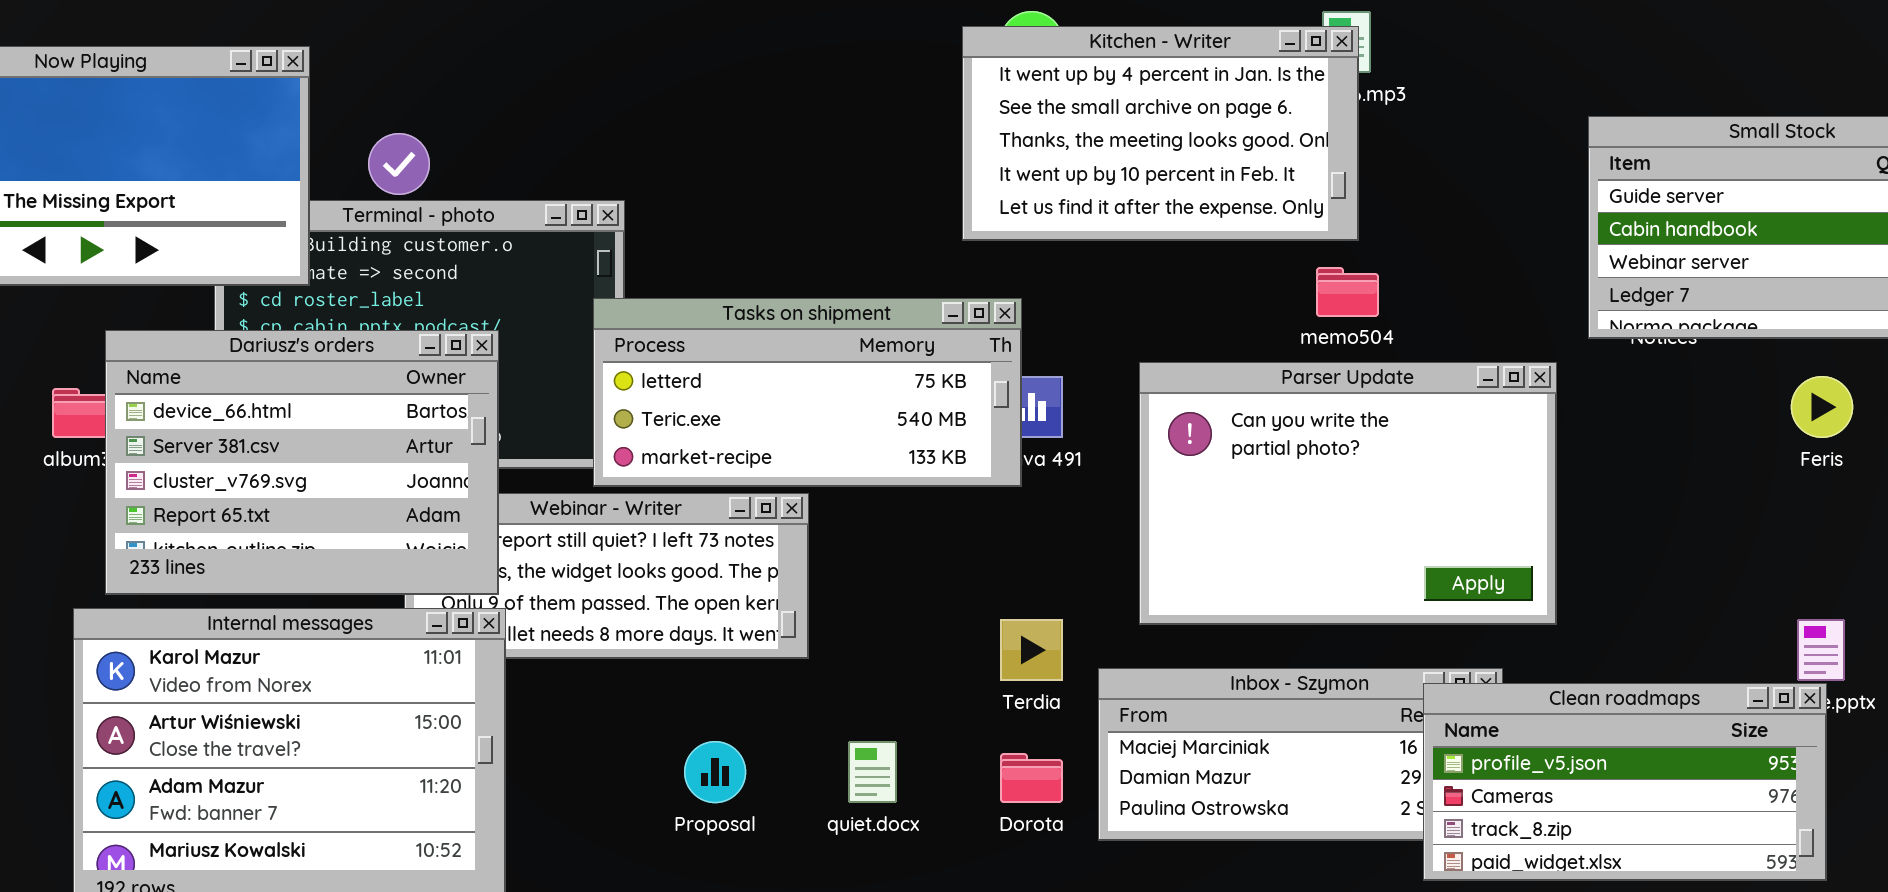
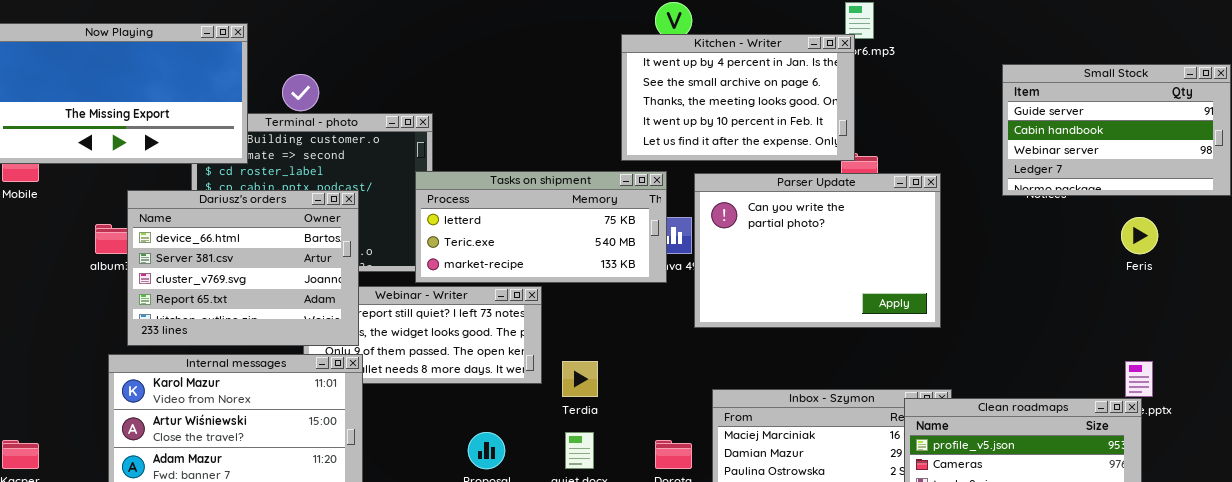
Kitchen - Writer: [962,26,1359,241] -> [621,34,855,161], moved
Parser Update: [1139,362,1557,625] -> [694,173,941,328], moved
Terdia: [1000,619,1063,681] -> [562,361,598,397], moved

